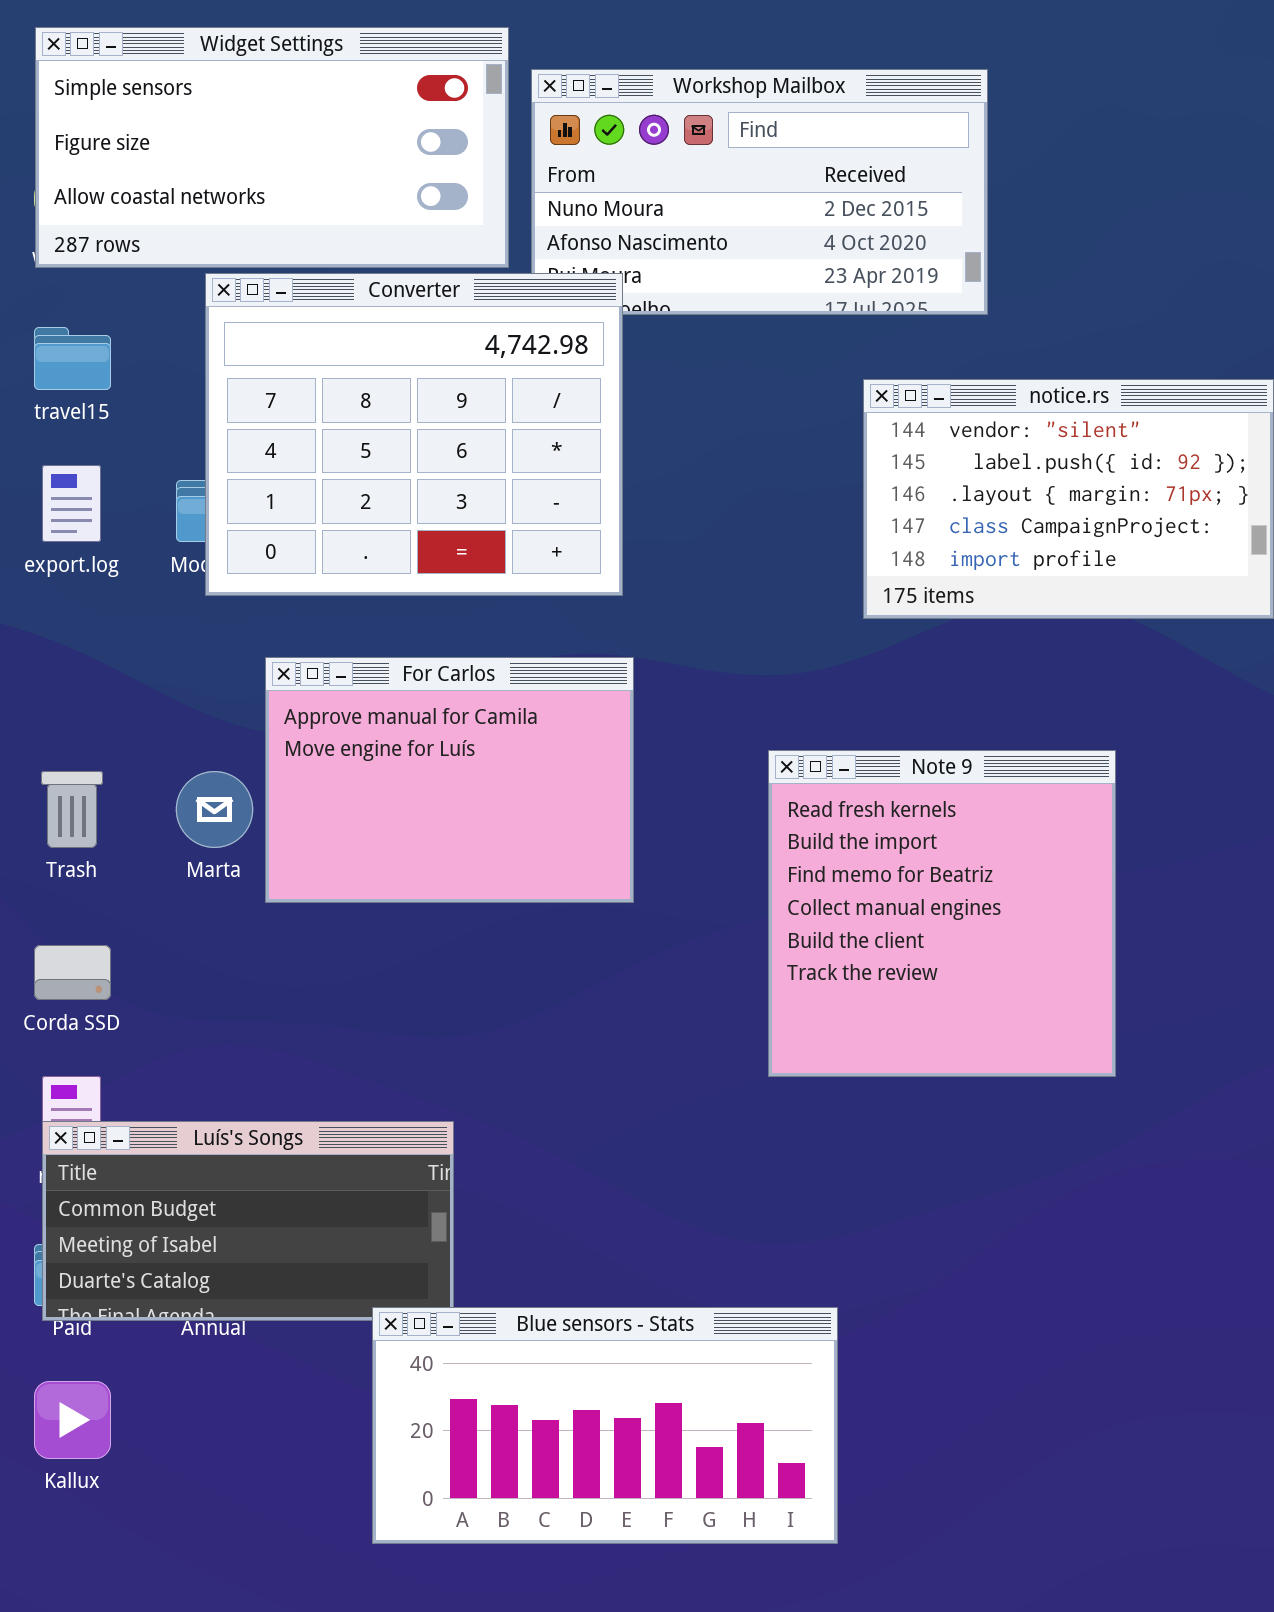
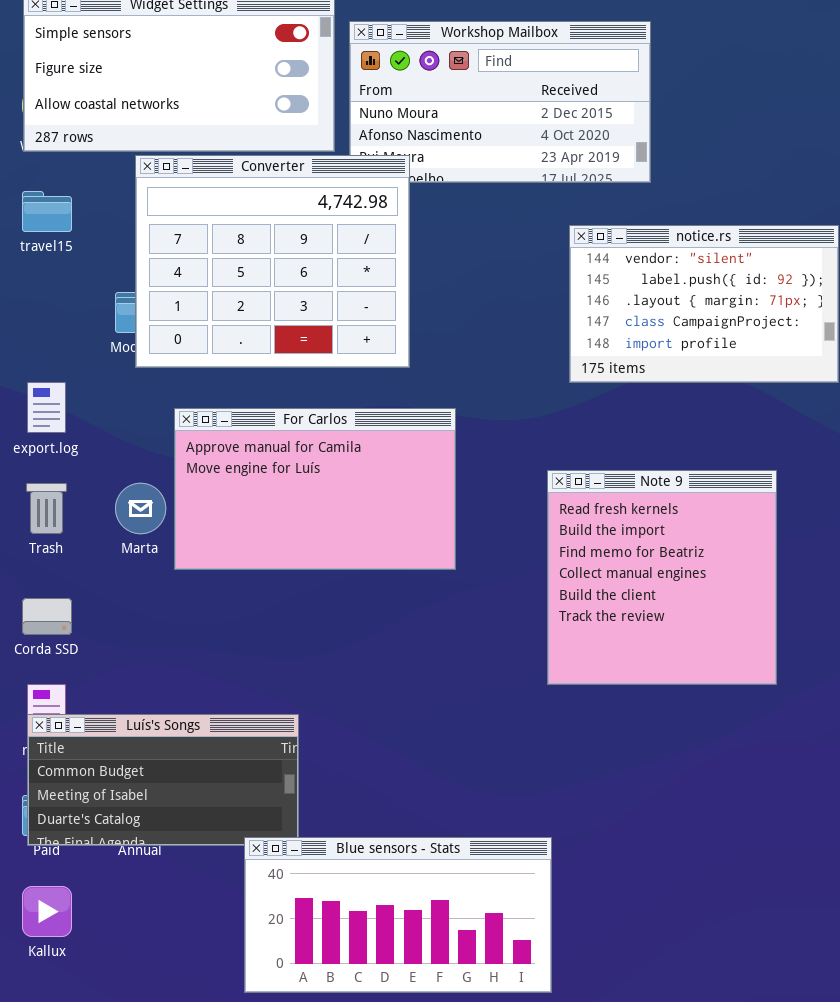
export.log: [42,465,101,542] -> [27,382,66,433], moved
For Carlos: [265,657,634,903] -> [174,408,456,570], resized
Note 9: [768,750,1116,1077] -> [547,470,777,685], moved

